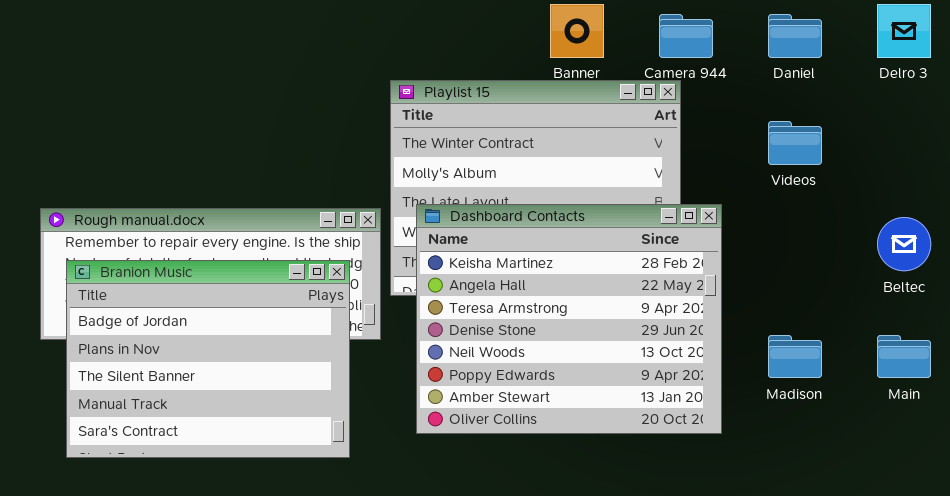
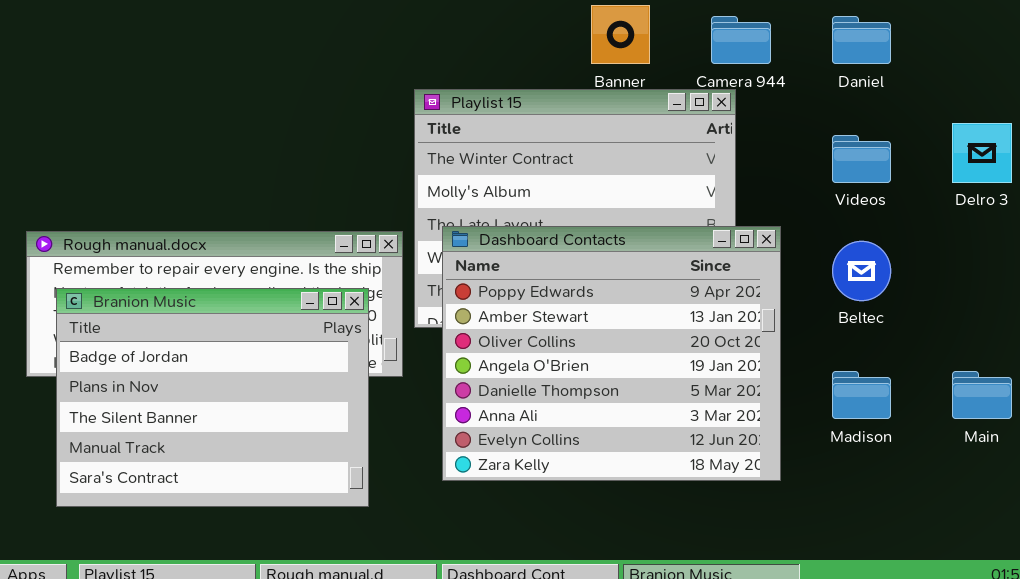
Delro 3: [877,4,931,58] -> [952,123,1012,183], moved
Dashboard Contacts: [416,204,722,434] -> [442,226,781,481], scrolled down 5 rows
Beltec: [877,217,931,271] -> [832,241,891,301], moved

